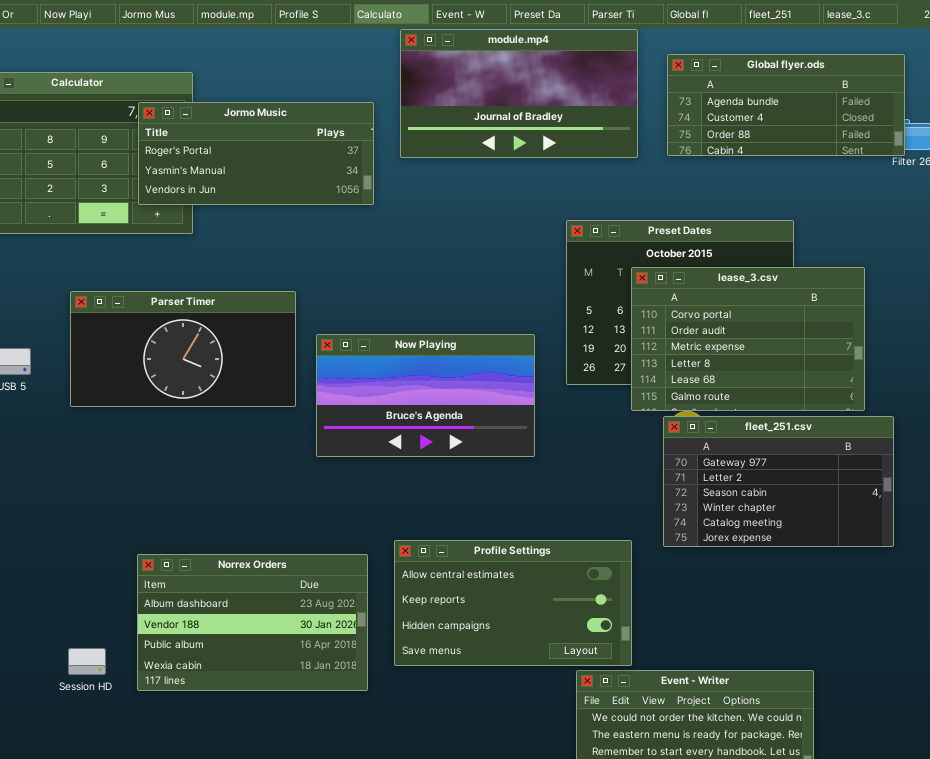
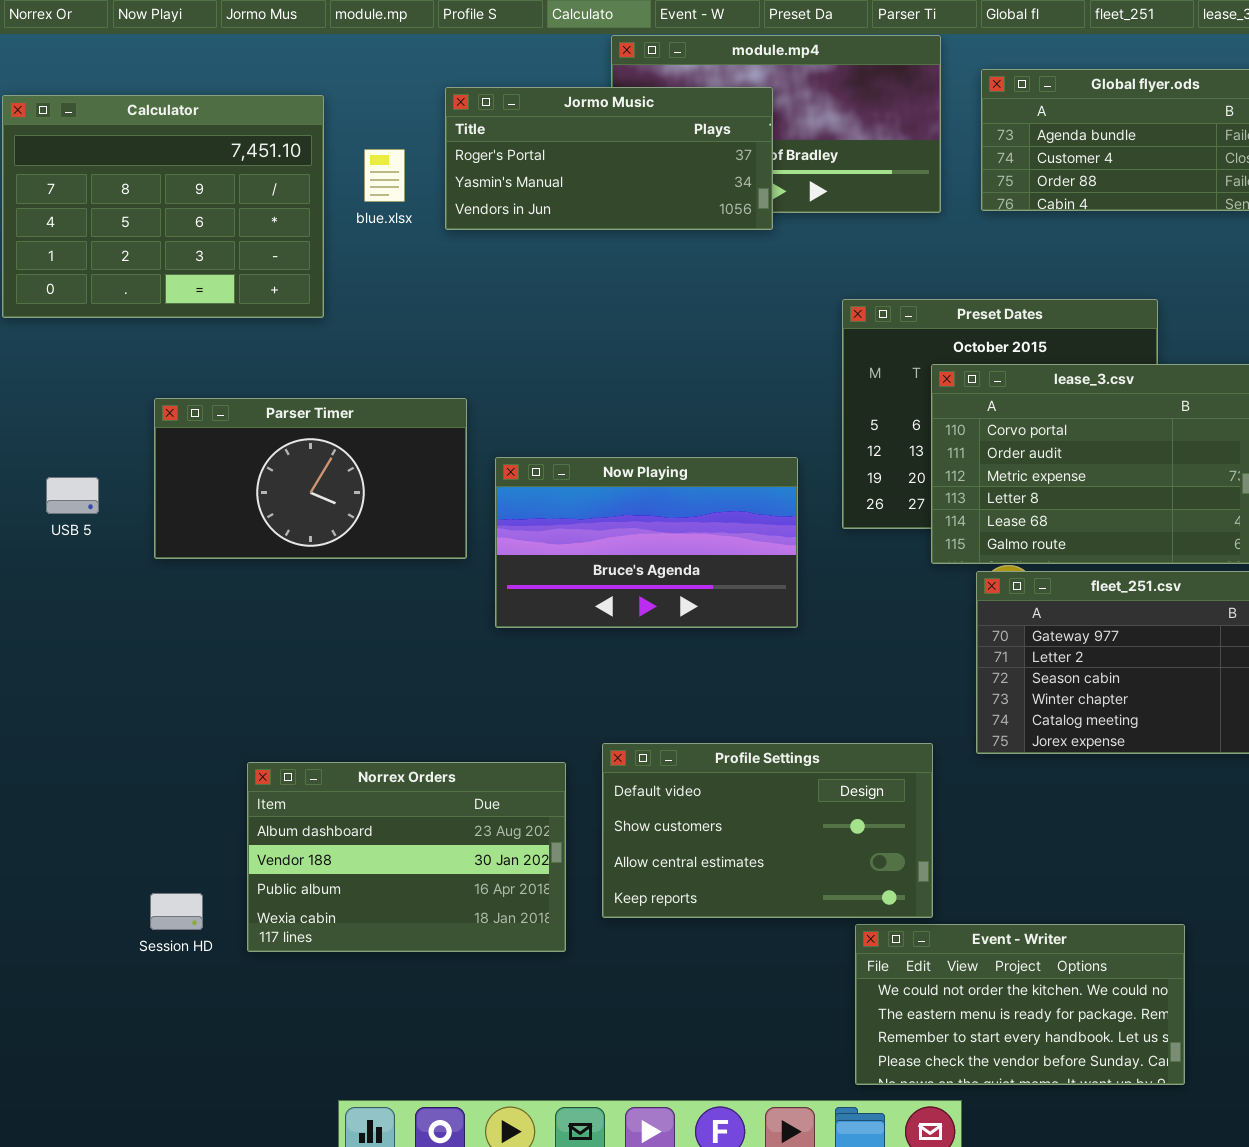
Jormo Music: [138,102,374,205] -> [445,87,773,230], moved
Profile Settings: [394,540,632,666] -> [602,743,933,918], scrolled up 2 rows

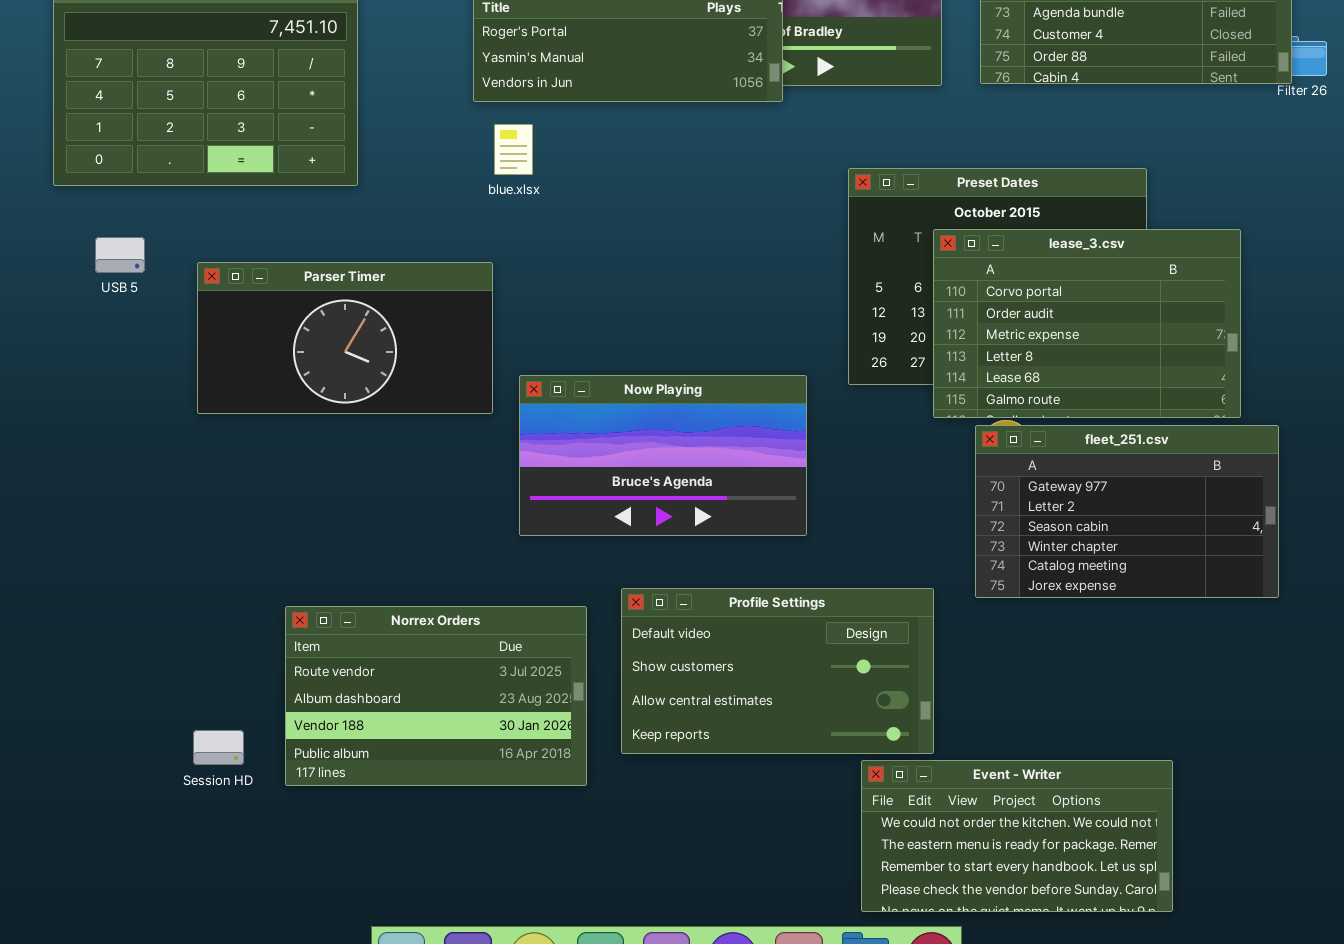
blue.xlsx: [364,149,405,202] -> [494,124,533,175], moved
Now Playing: [495,457,798,628] -> [519,375,807,536], moved
USB 5: [46,477,99,514] -> [95,237,145,273], moved
Norrex Orders: [247,762,566,952] -> [285,606,587,786], scrolled up 1 row

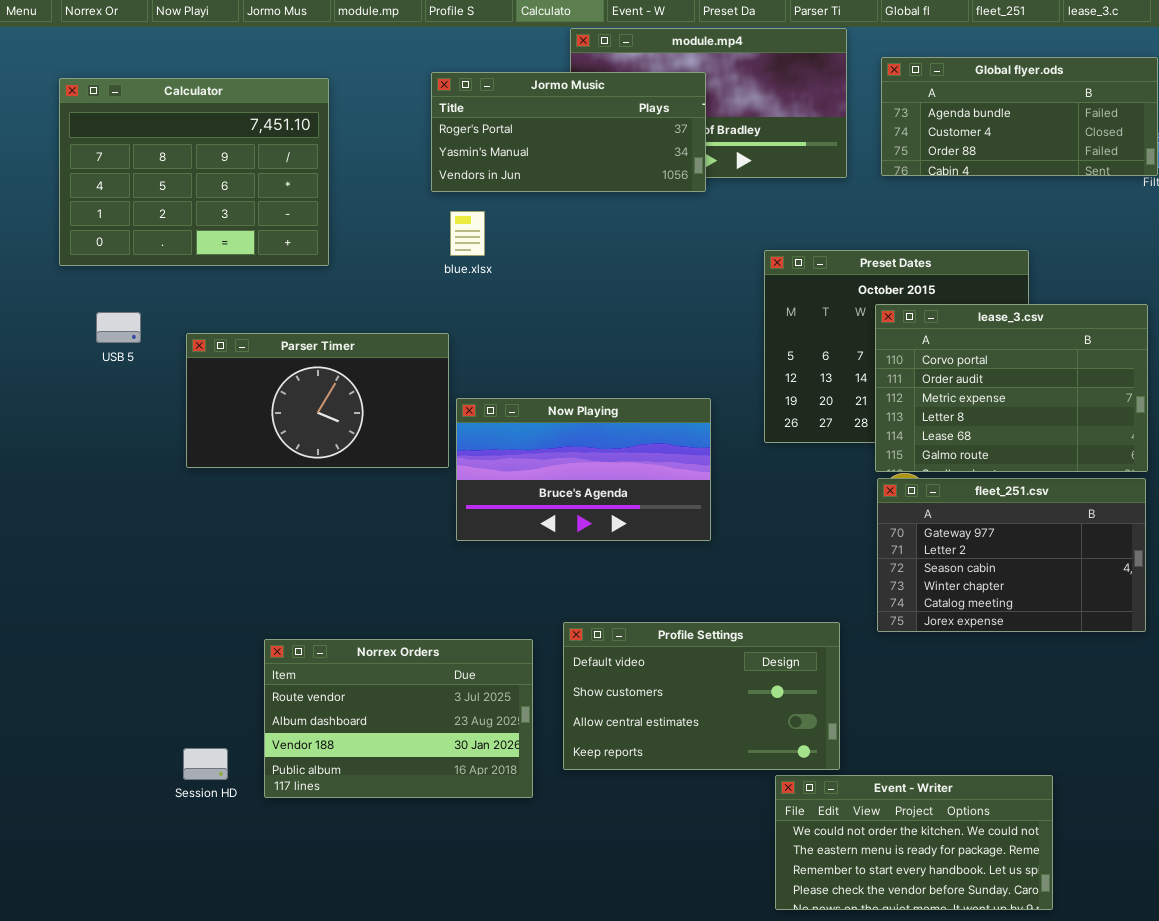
lease_3.csv: [933,229,1241,418] -> [875,304,1148,472], moved
Now Playing: [519,375,807,536] -> [456,398,711,541], moved

